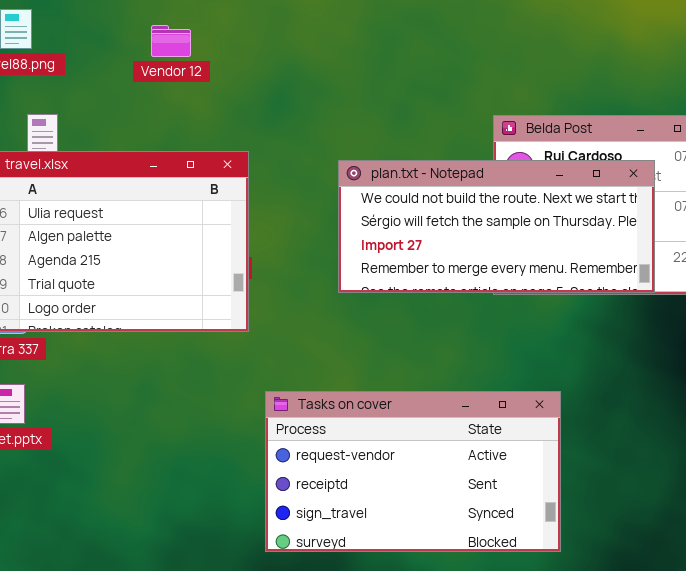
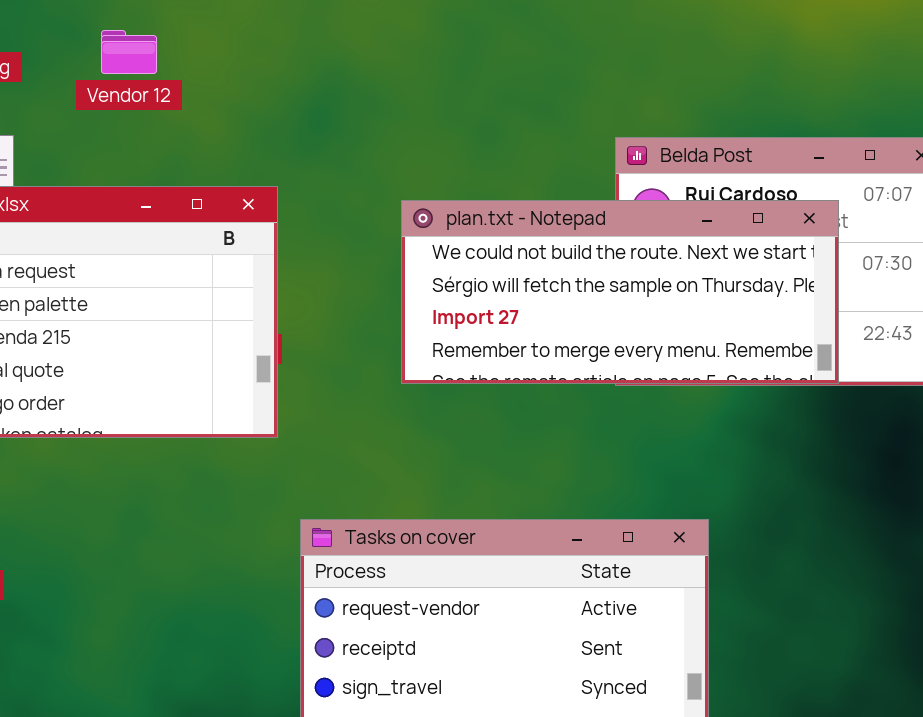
Vendor 12: [151,25,191,57] -> [101,30,157,74], moved

